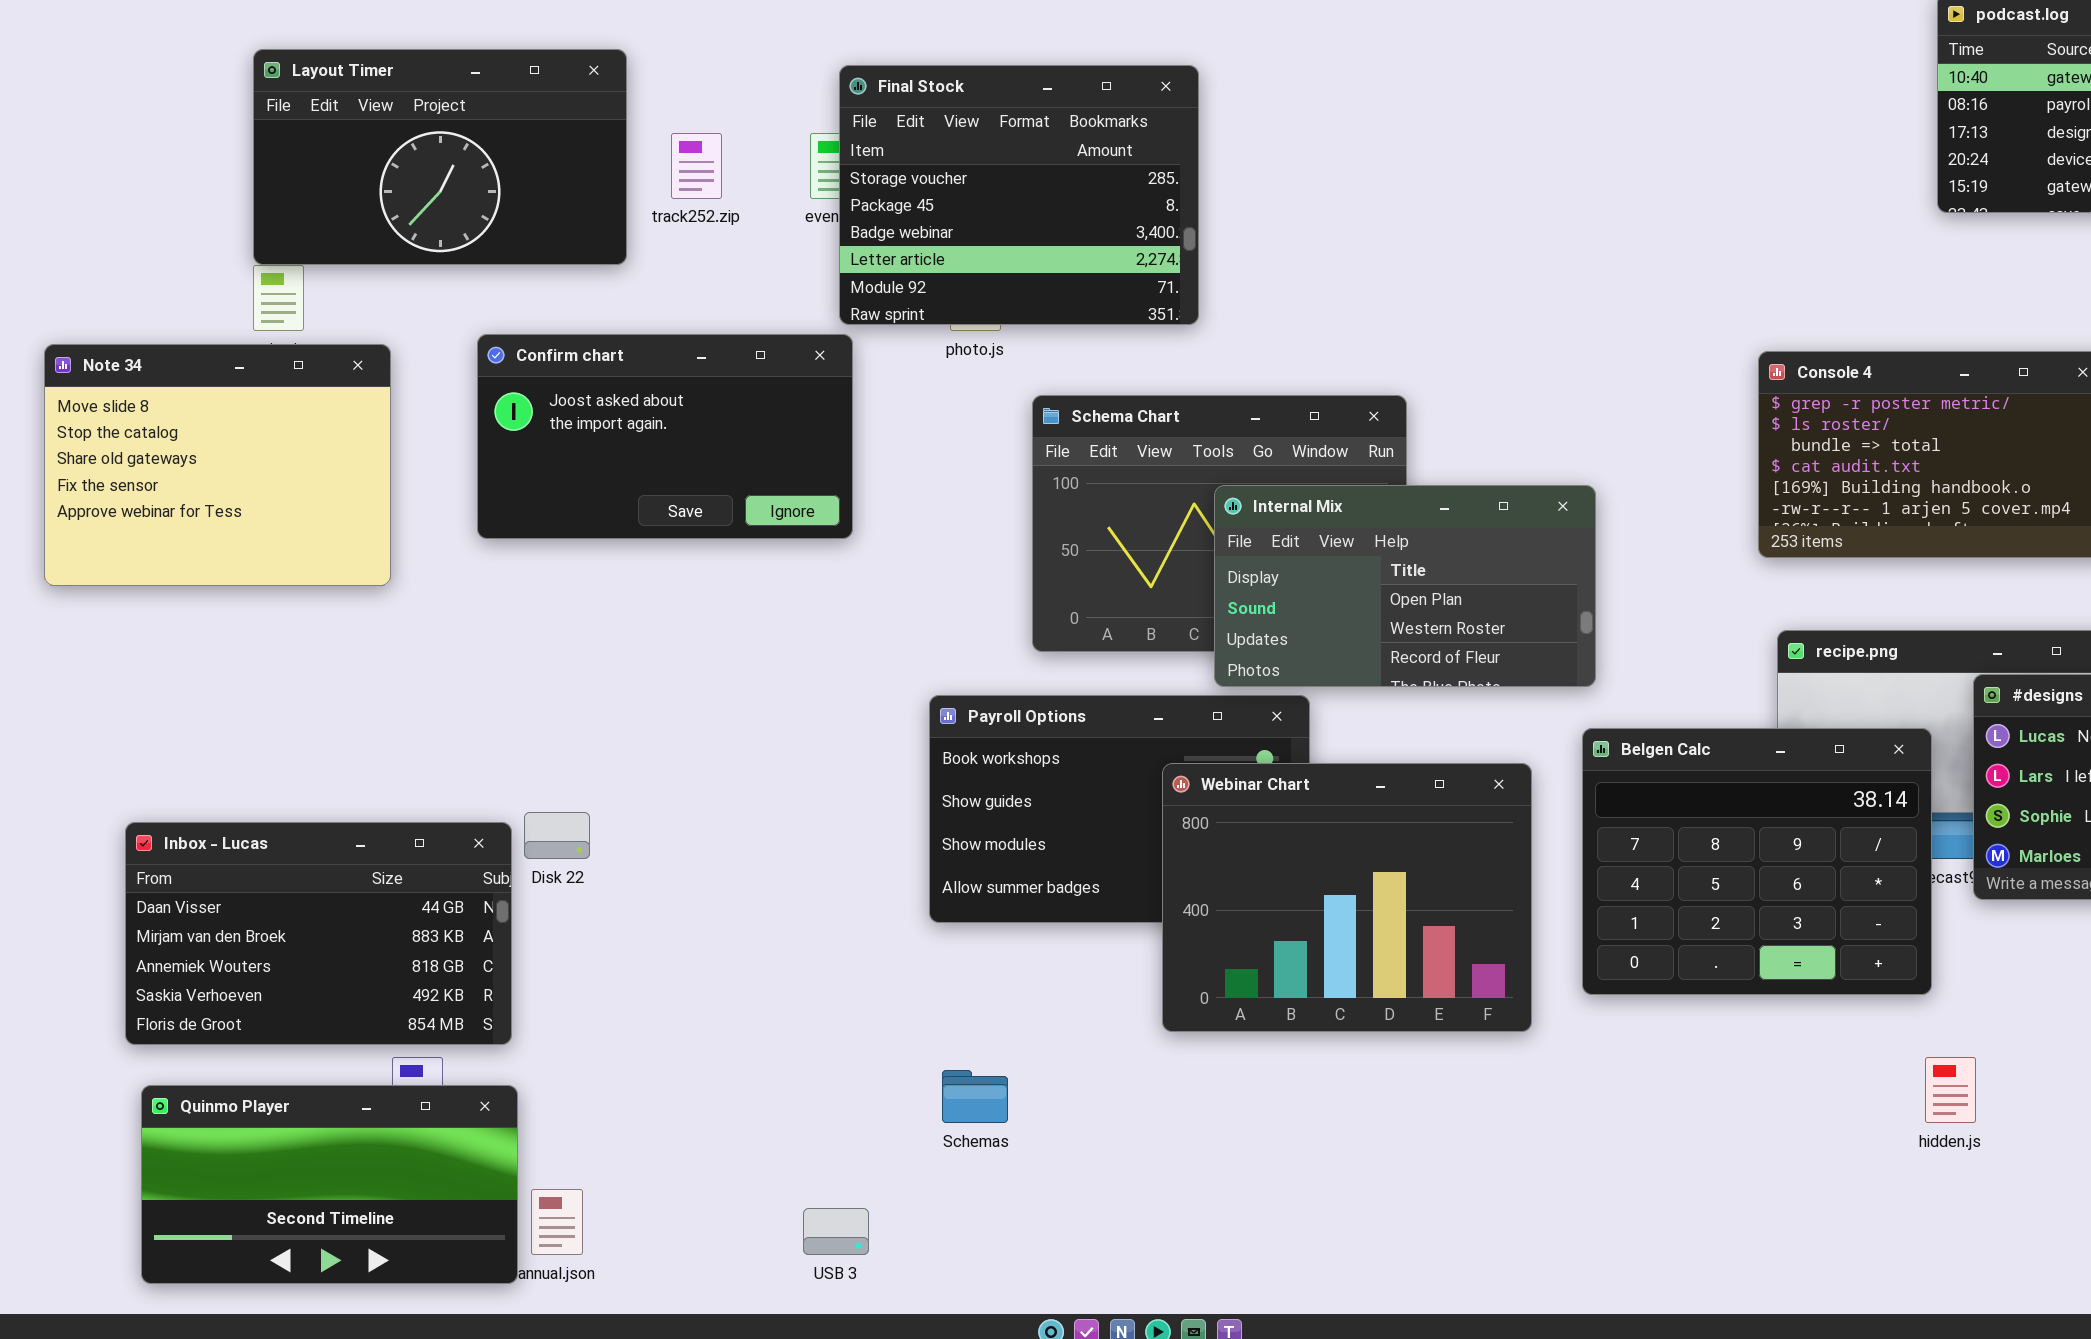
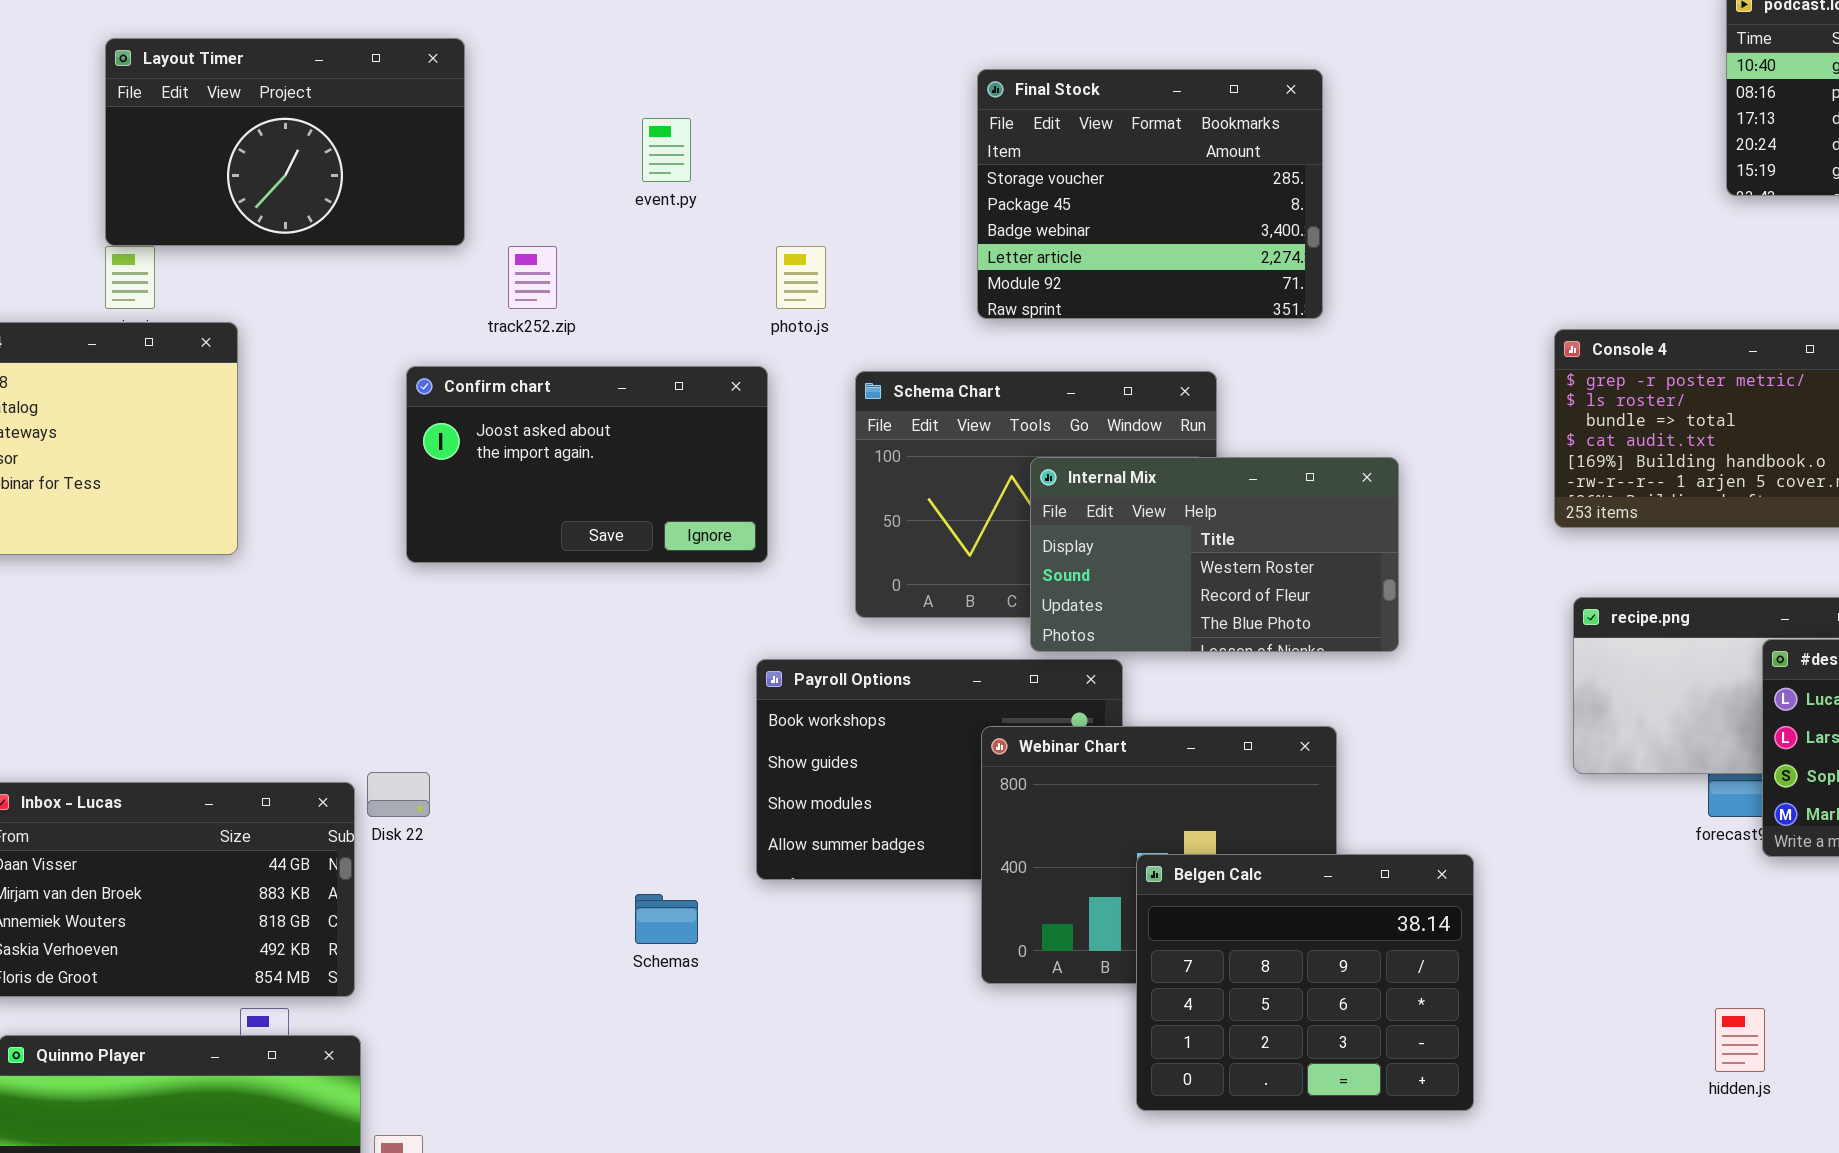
Final Stock: [839,65,1199,325] -> [977,69,1323,319], moved
track252.zip: [671,133,722,199] -> [508,246,557,309], moved
Confirm chart: [477,334,853,539] -> [406,366,768,563], moved
Internal Mix: [1214,485,1596,687] -> [1030,457,1399,652], scrolled down 1 row
Belgen Calc: [1582,728,1932,995] -> [1136,854,1474,1111], moved
Schemas: [942,1070,1008,1123] -> [635,894,698,944], moved

